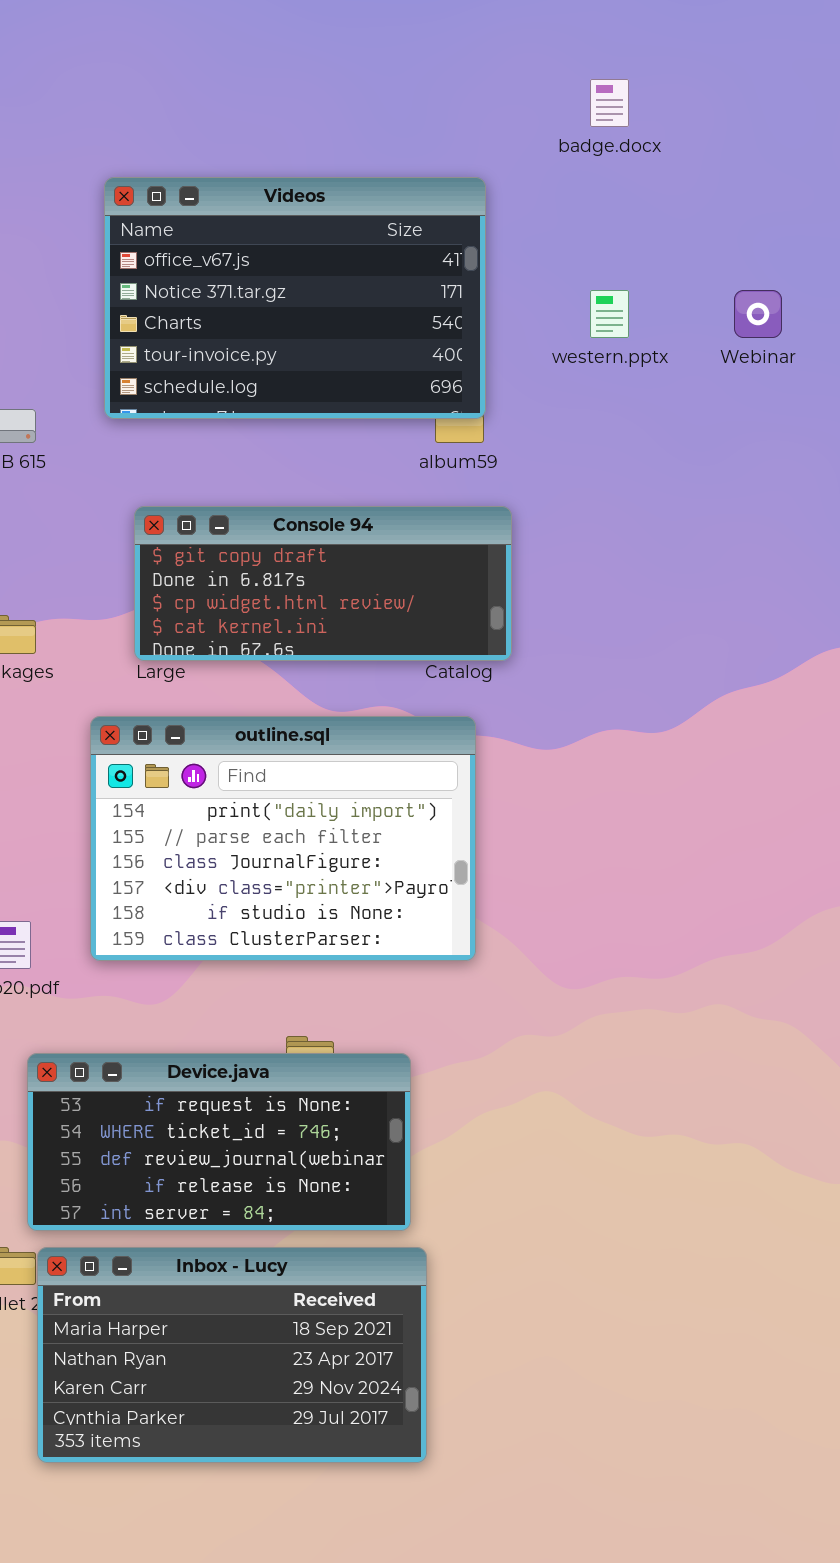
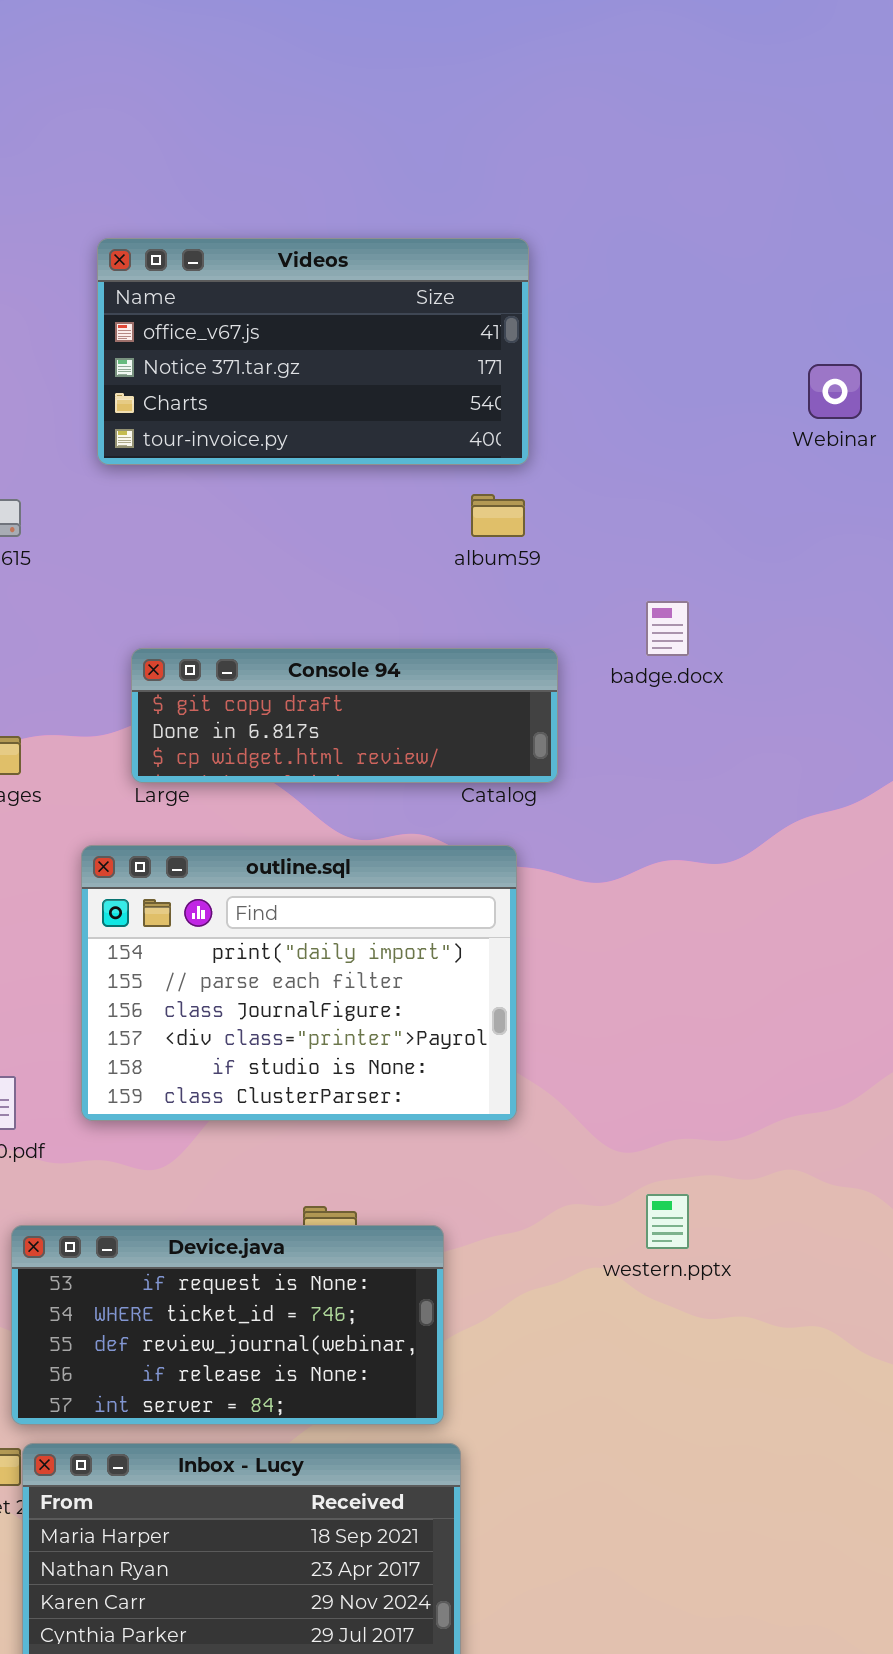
badge.docx: [590,79,629,127] -> [646,601,689,656], moved
Videos: [104,177,486,419] -> [97,238,529,465], resized
western.pptx: [590,290,629,338] -> [646,1194,689,1249], moved
Console 94: [134,506,512,661] -> [131,648,558,783], resized

